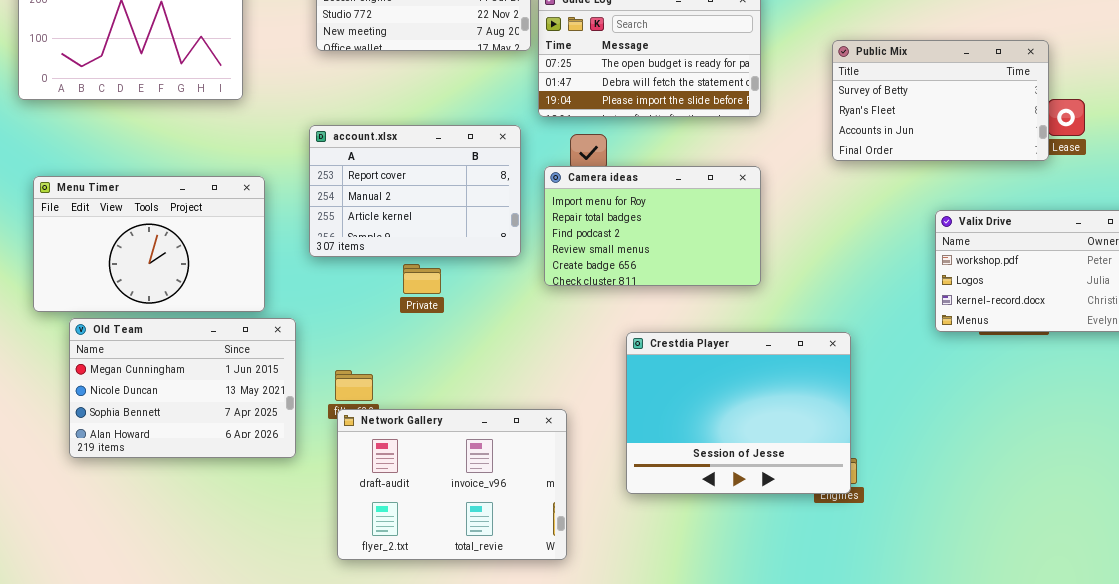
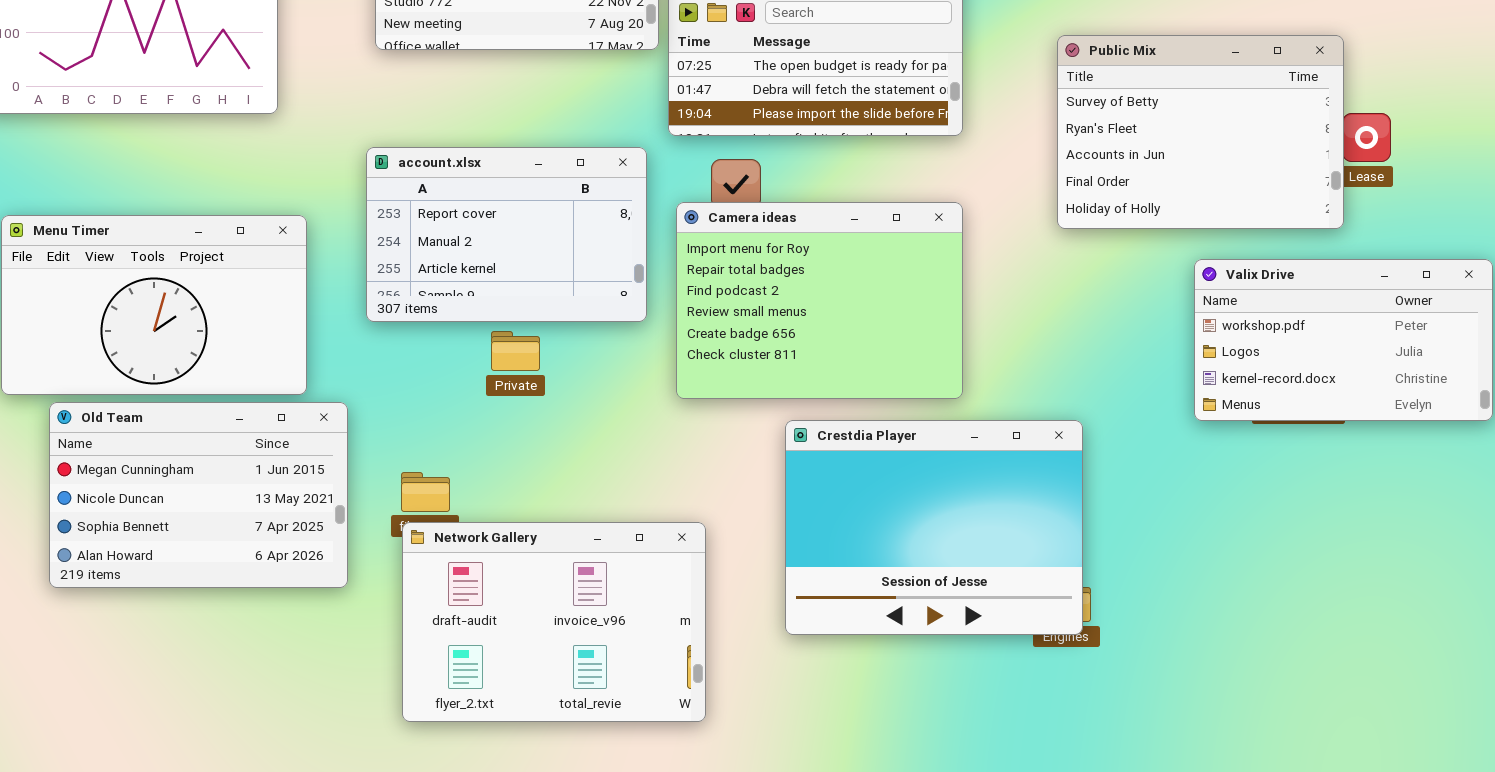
Public Mix: [832,40,1049,161] -> [1057,35,1344,229], resized
Camera ideas: [544,166,761,286] -> [676,202,963,399], resized

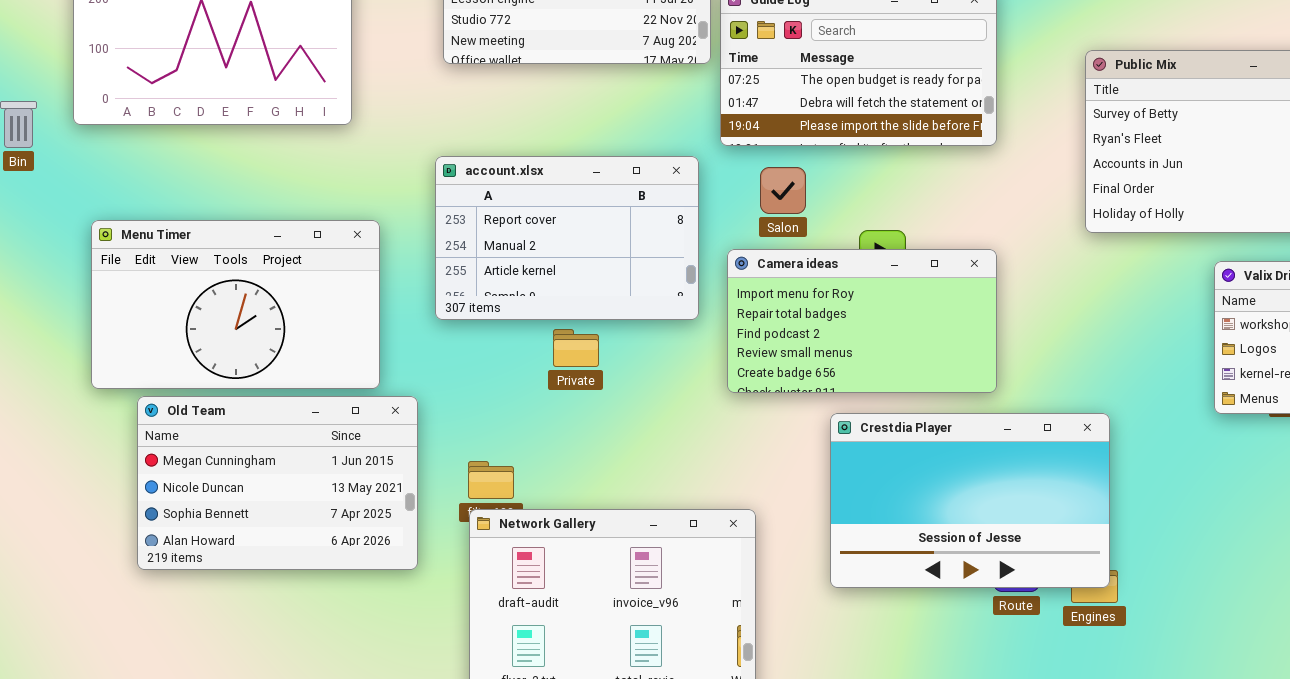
Camera ideas: [676,202,963,399] -> [727,249,997,393], resized
Crestdia Player: [785,420,1083,635] -> [830,413,1110,588], resized

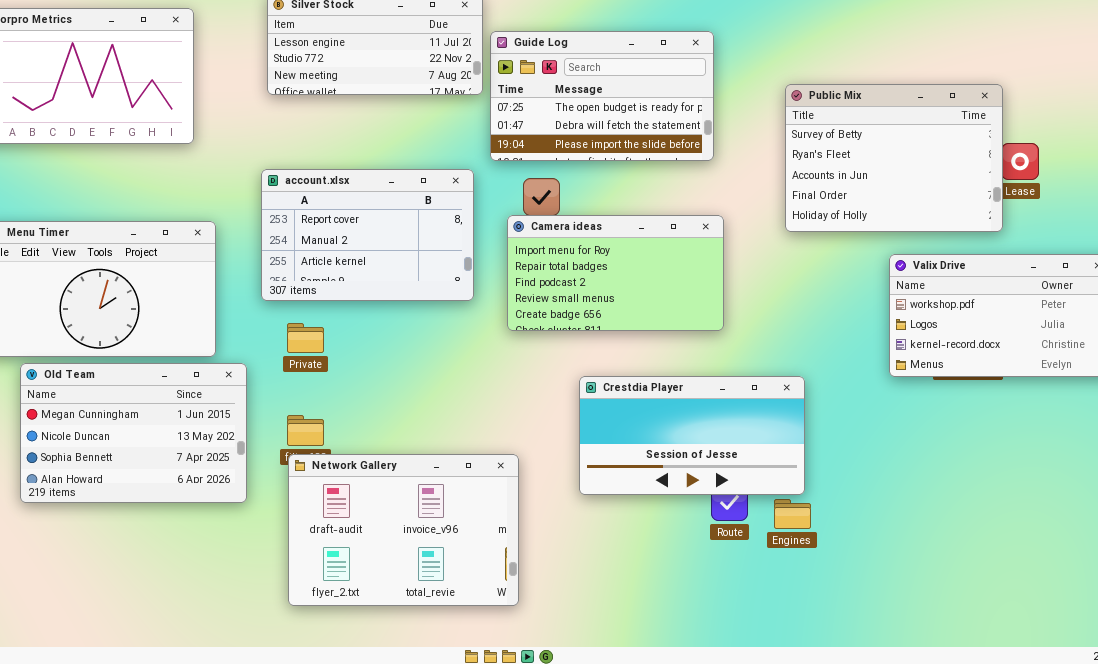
Camera ideas: [727,249,997,393] -> [507,215,724,331], moved
Private: [553,329,599,367] -> [287,323,324,353], moved
Crestdia Player: [830,413,1110,588] -> [579,376,805,495], resized

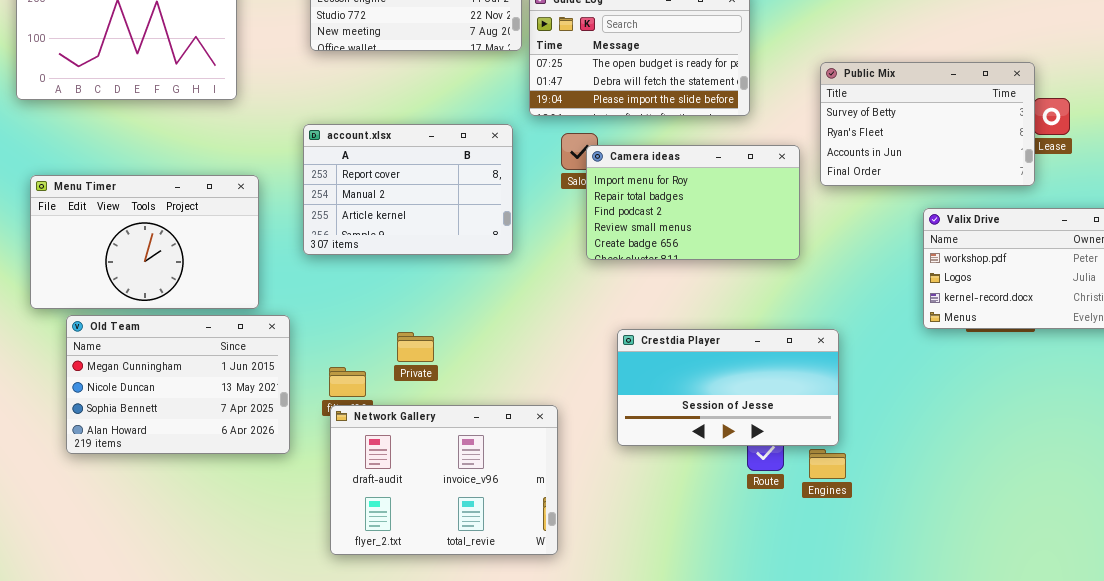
Public Mix: [785,84,1003,232] -> [820,62,1035,186], resized
Camera ideas: [507,215,724,331] -> [586,145,800,260], moved
Private: [287,323,324,353] -> [397,332,434,362], moved

